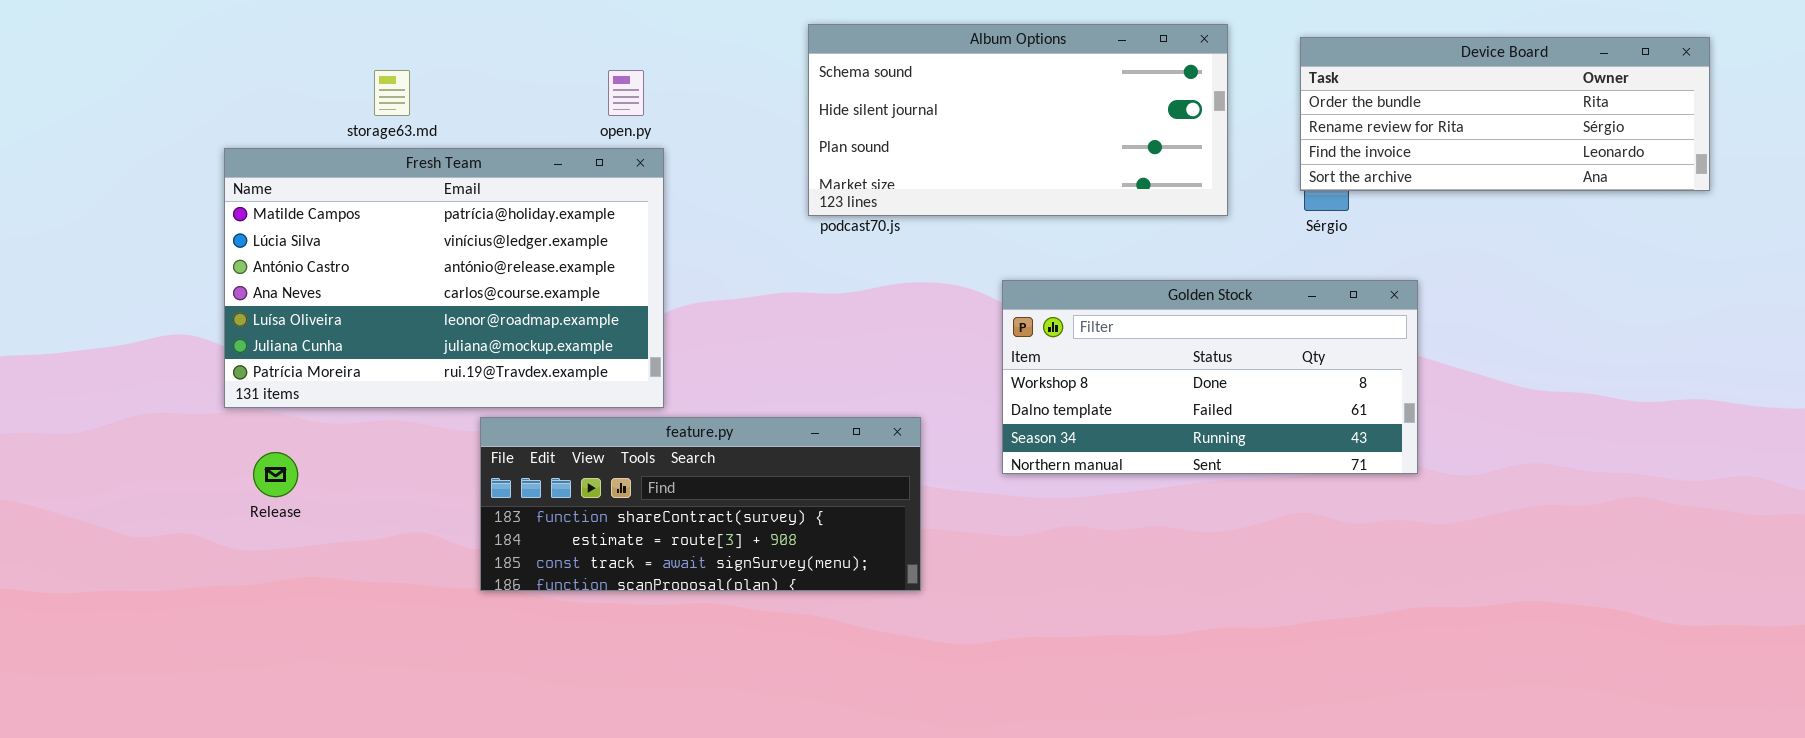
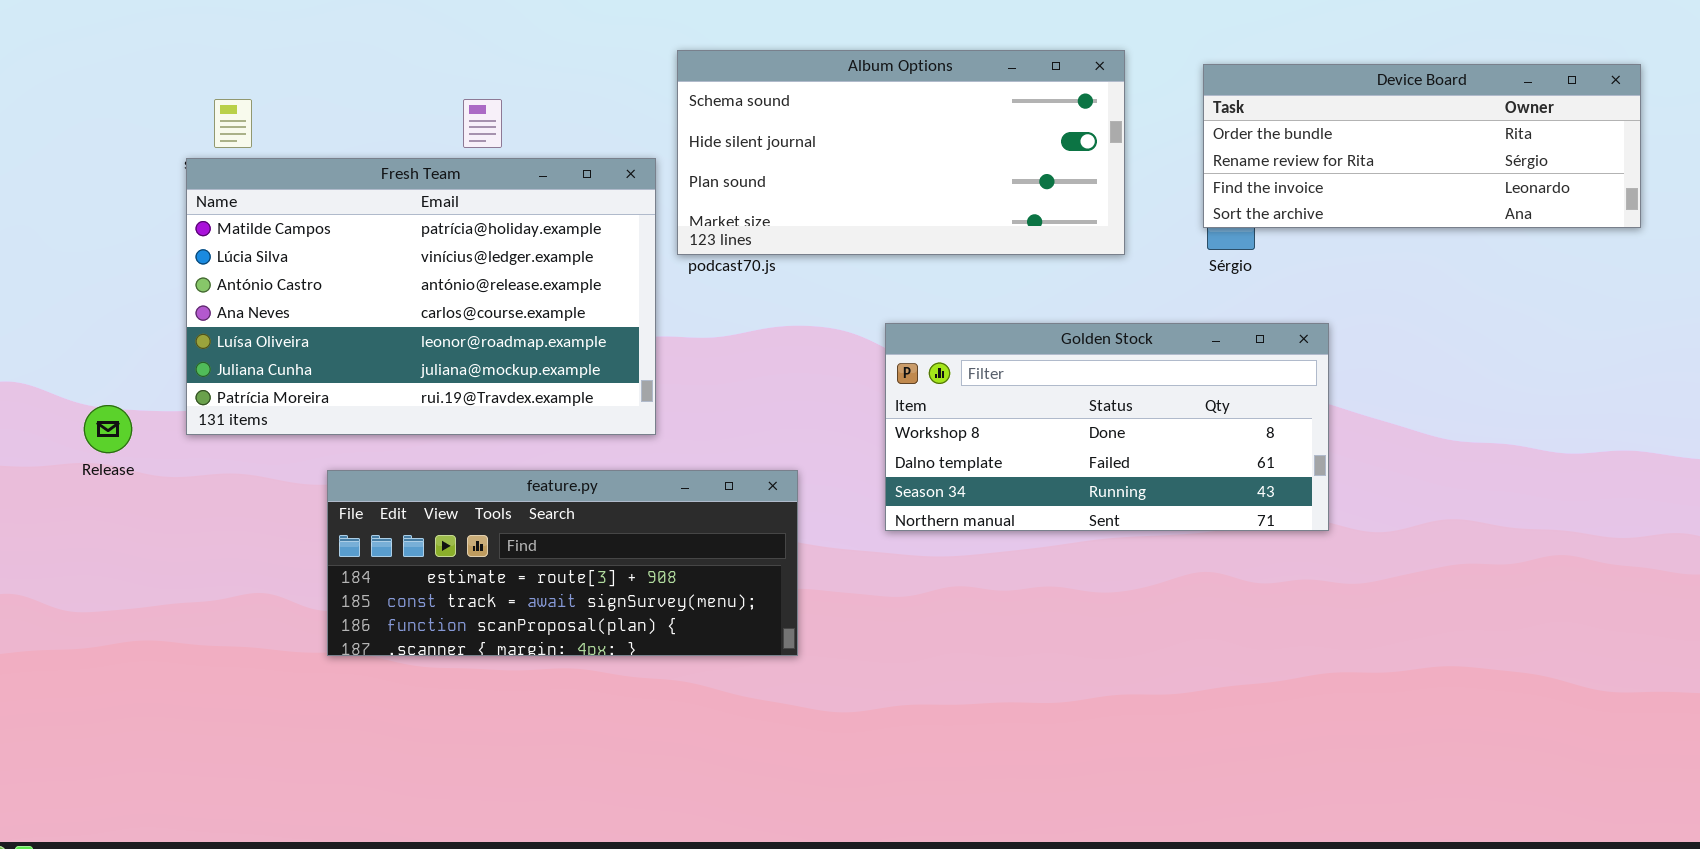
Fresh Team: [224,148,664,408] -> [186,158,656,435], moved
feature.py: [480,417,921,591] -> [327,470,798,656], scrolled down 1 row
Release: [253,452,298,497] -> [84,405,132,453], moved

